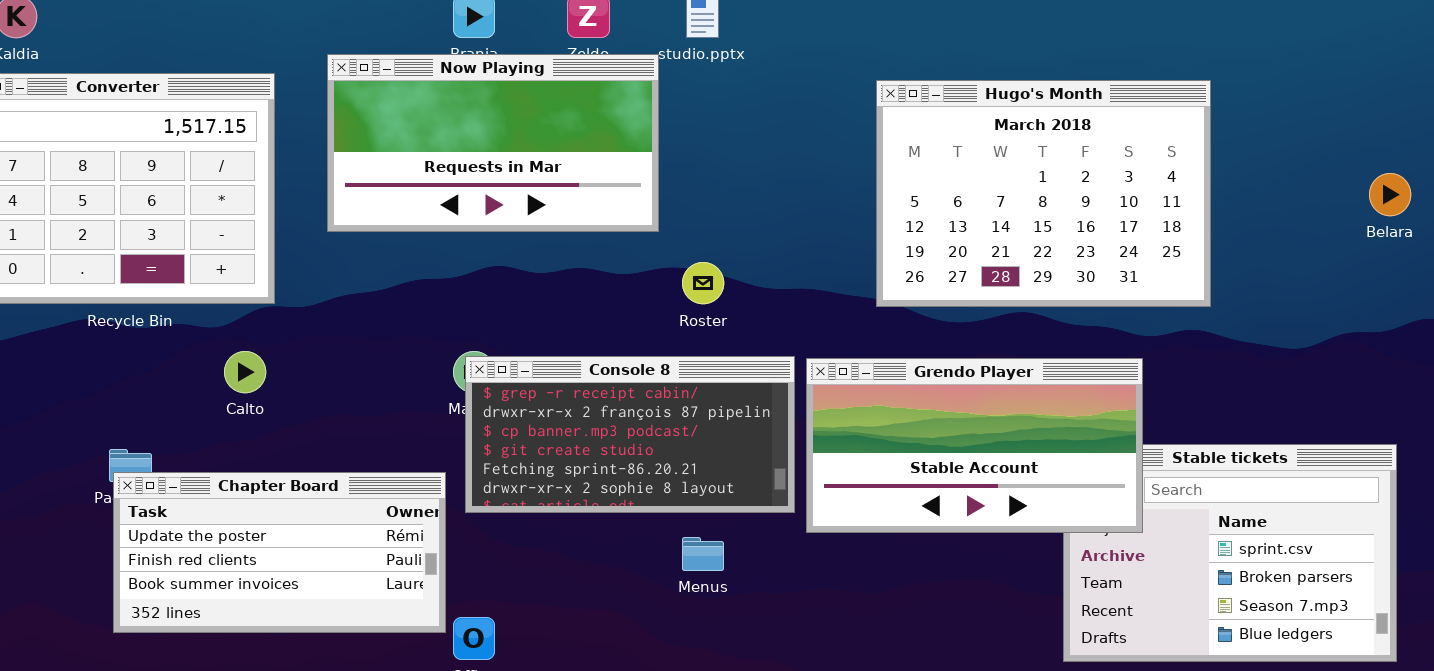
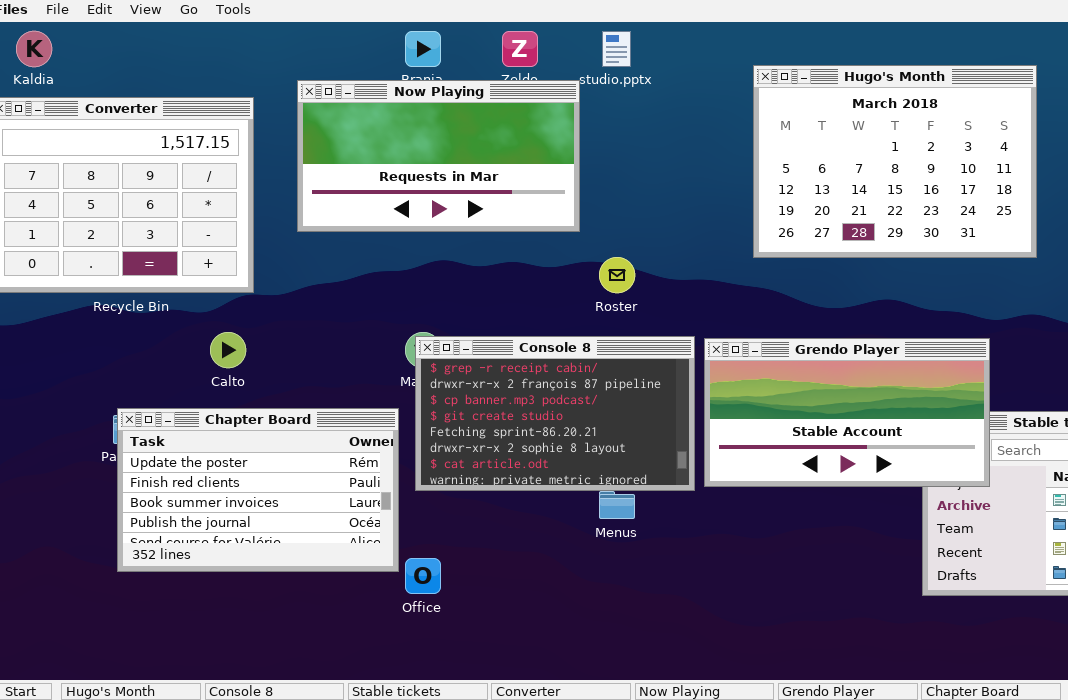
Hugo's Month: [876,80,1211,307] -> [753,65,1037,258], moved
Console 8: [465,356,795,513] -> [415,336,695,491], resized
Chapter Board: [113,472,446,633] -> [117,408,399,572], resized

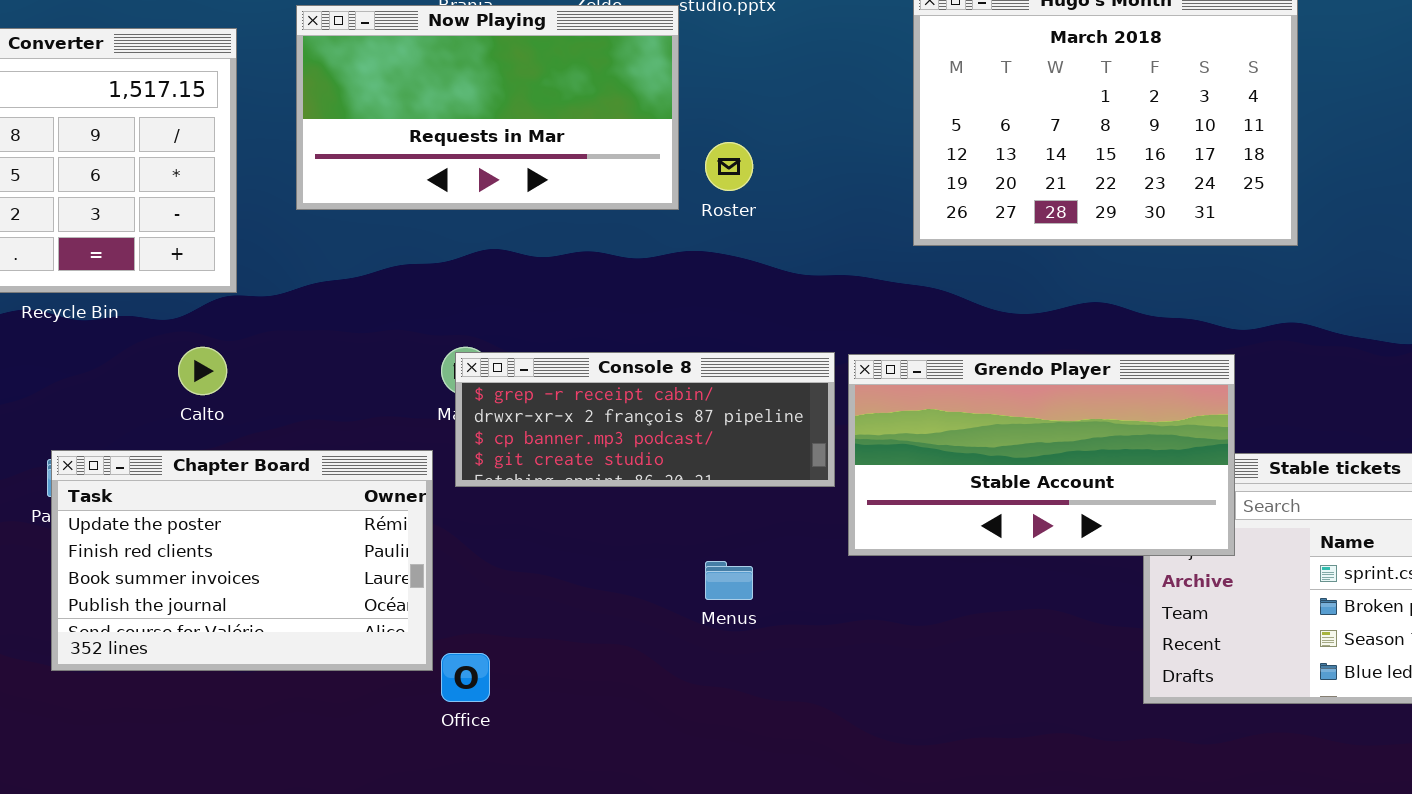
Roster: [599,257,635,293] -> [705,142,753,191], moved
Console 8: [415,336,695,491] -> [455,352,835,487], resized

